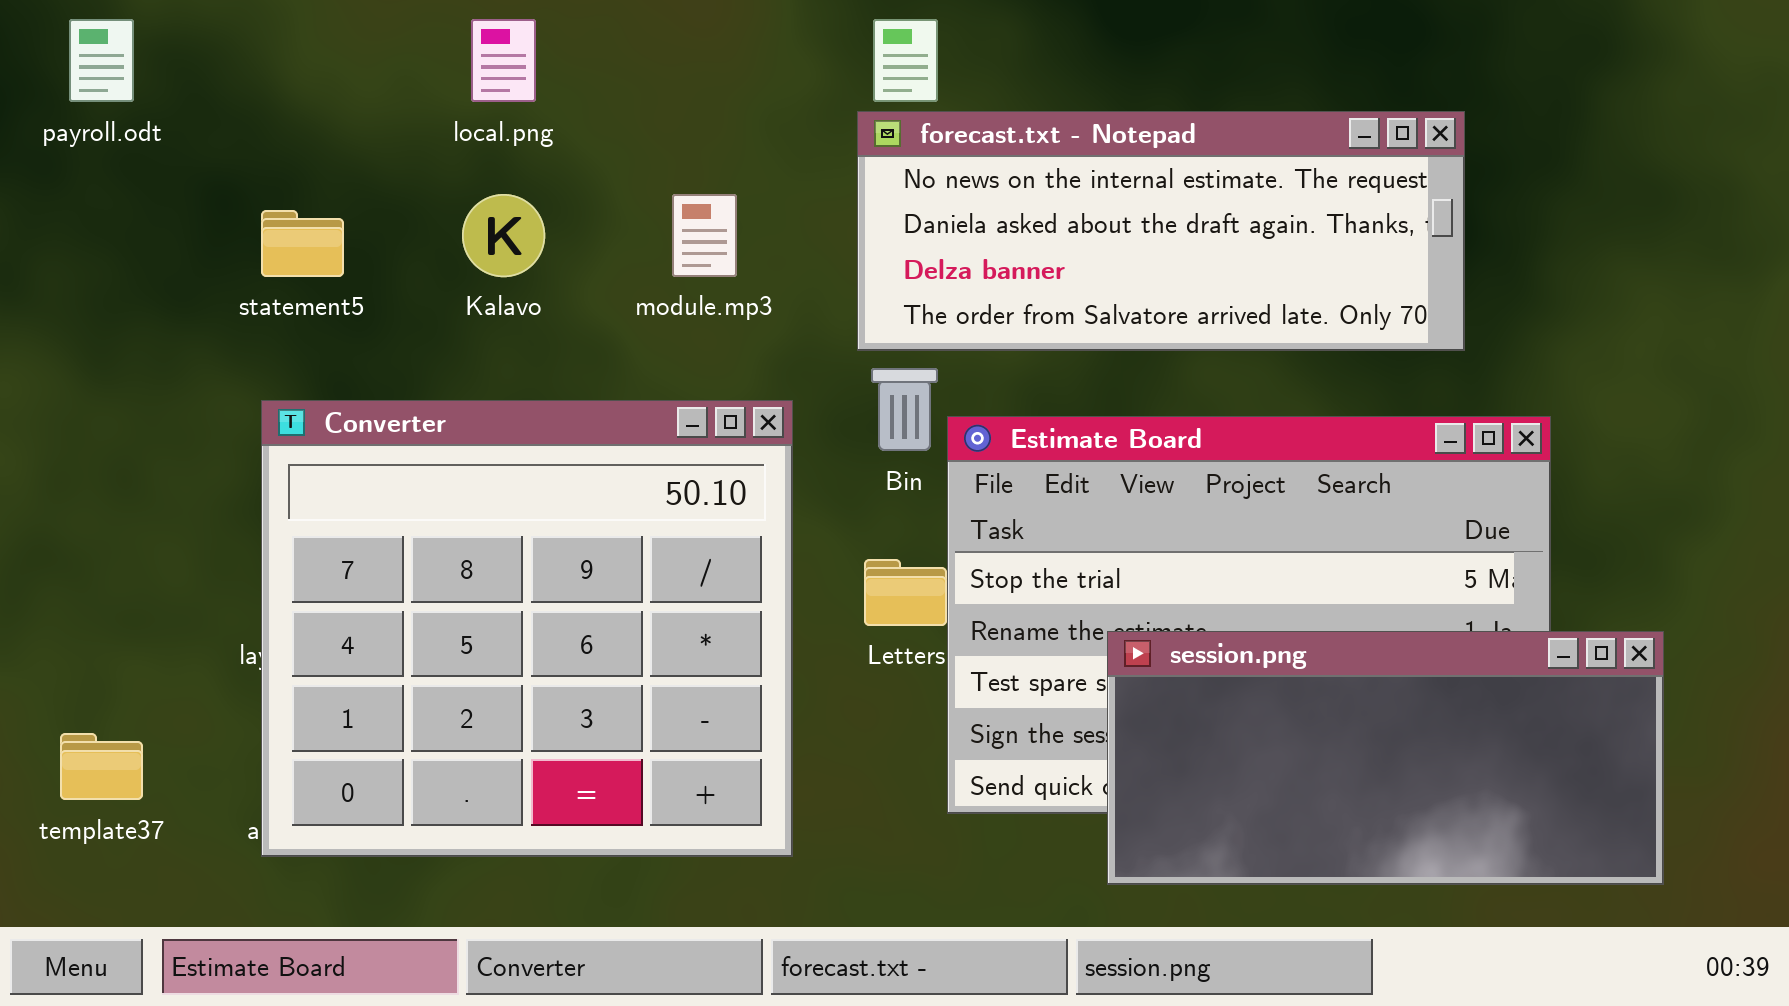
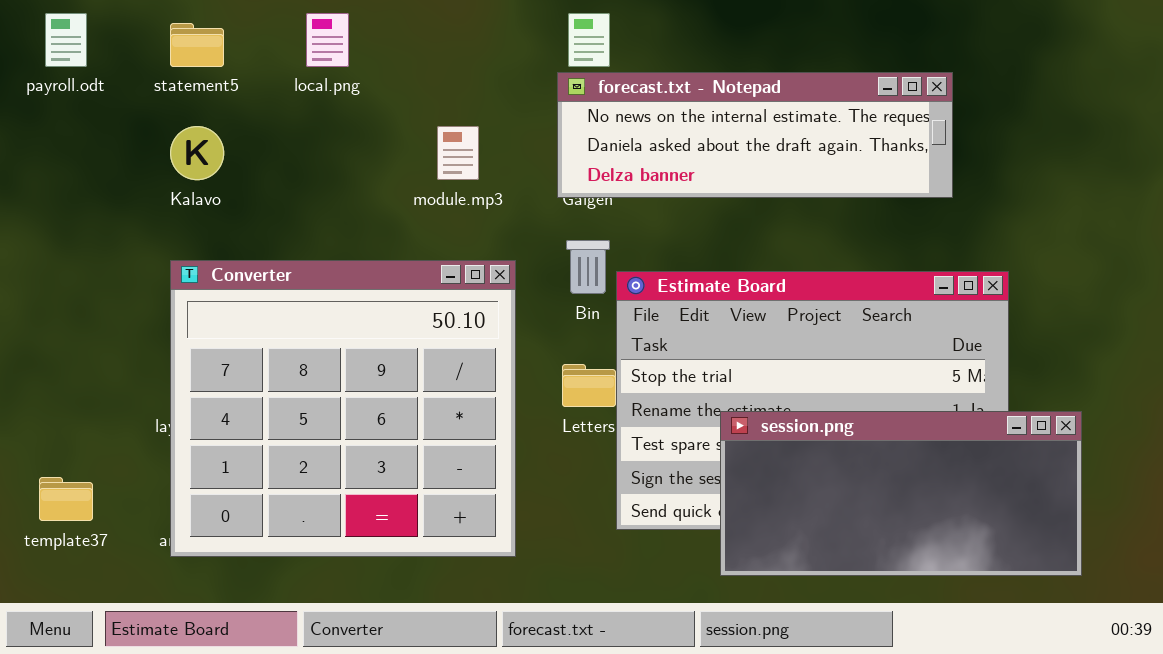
forecast.txt - Notepad: [857,111,1465,351] -> [557,72,953,198], resized
Kalavo: [462,194,545,277] -> [170,126,224,180], moved
statement5: [261,210,344,277] -> [170,23,224,67], moved

